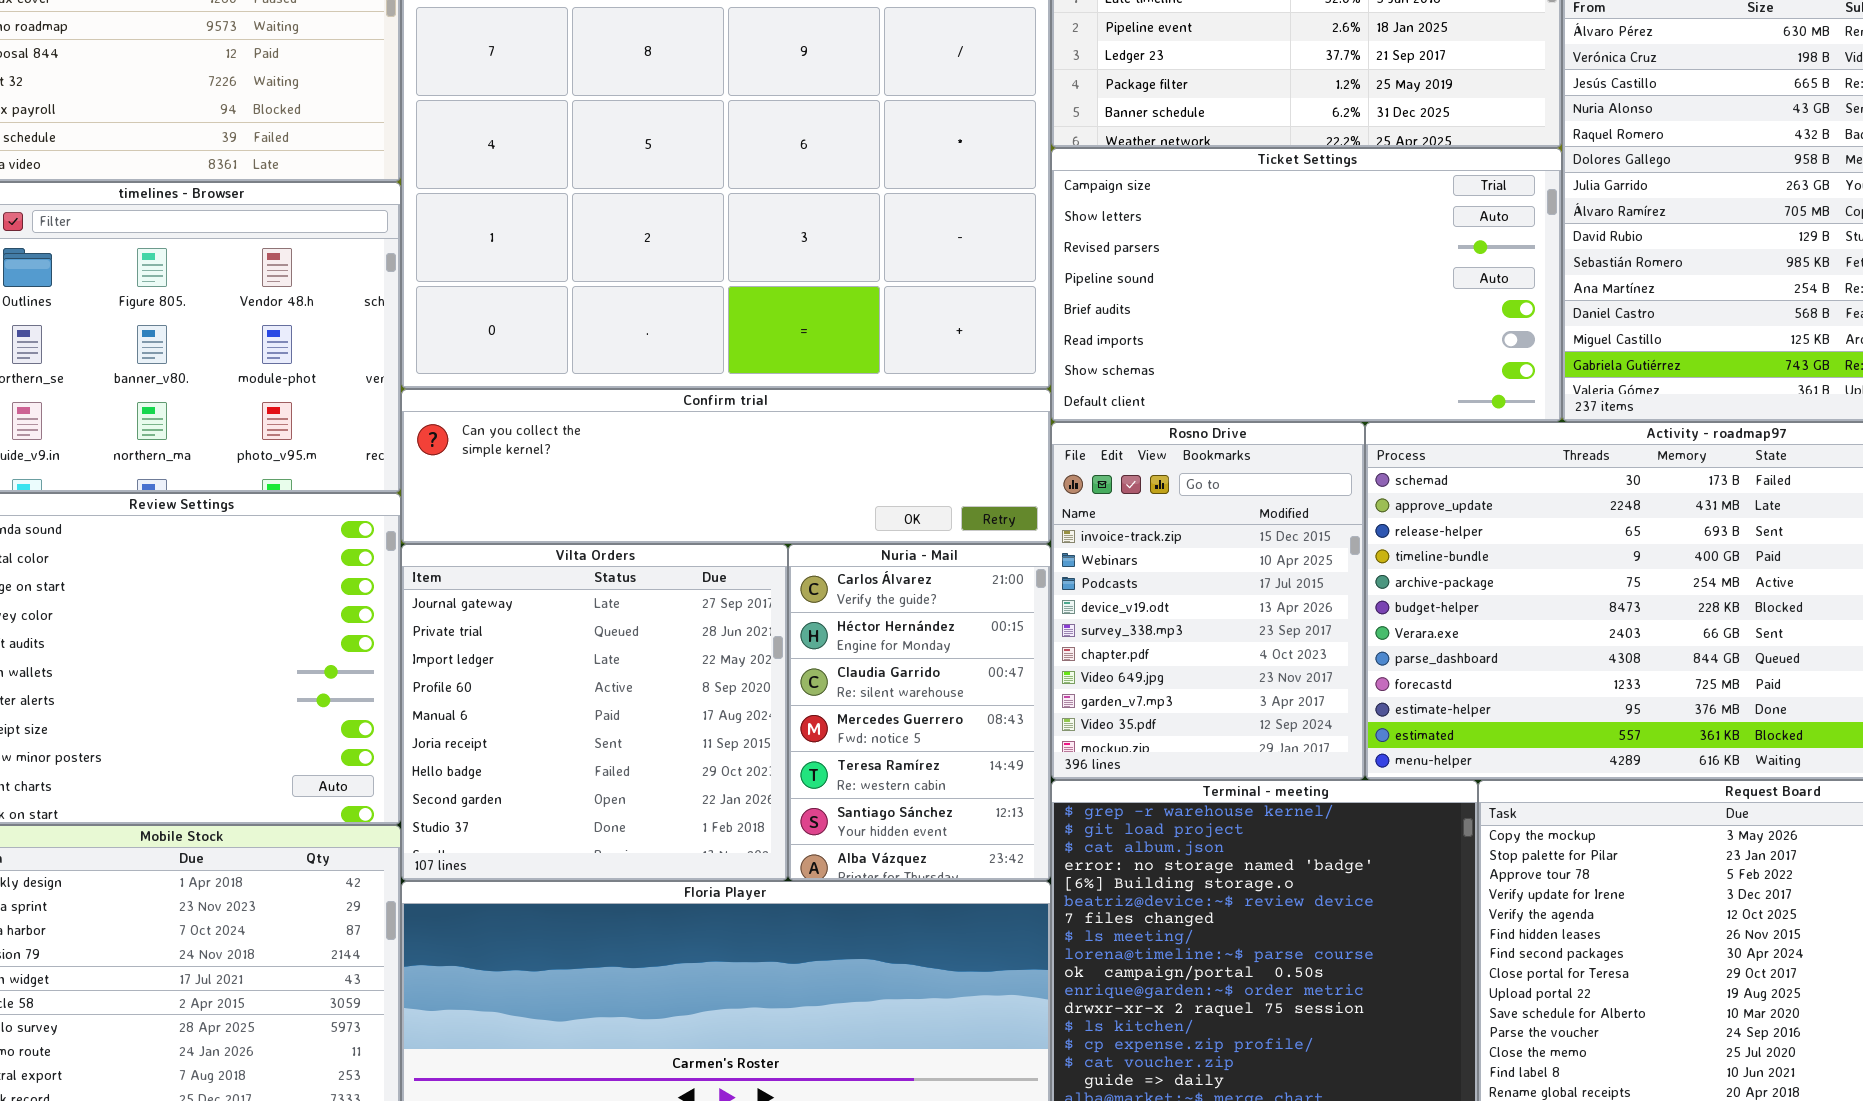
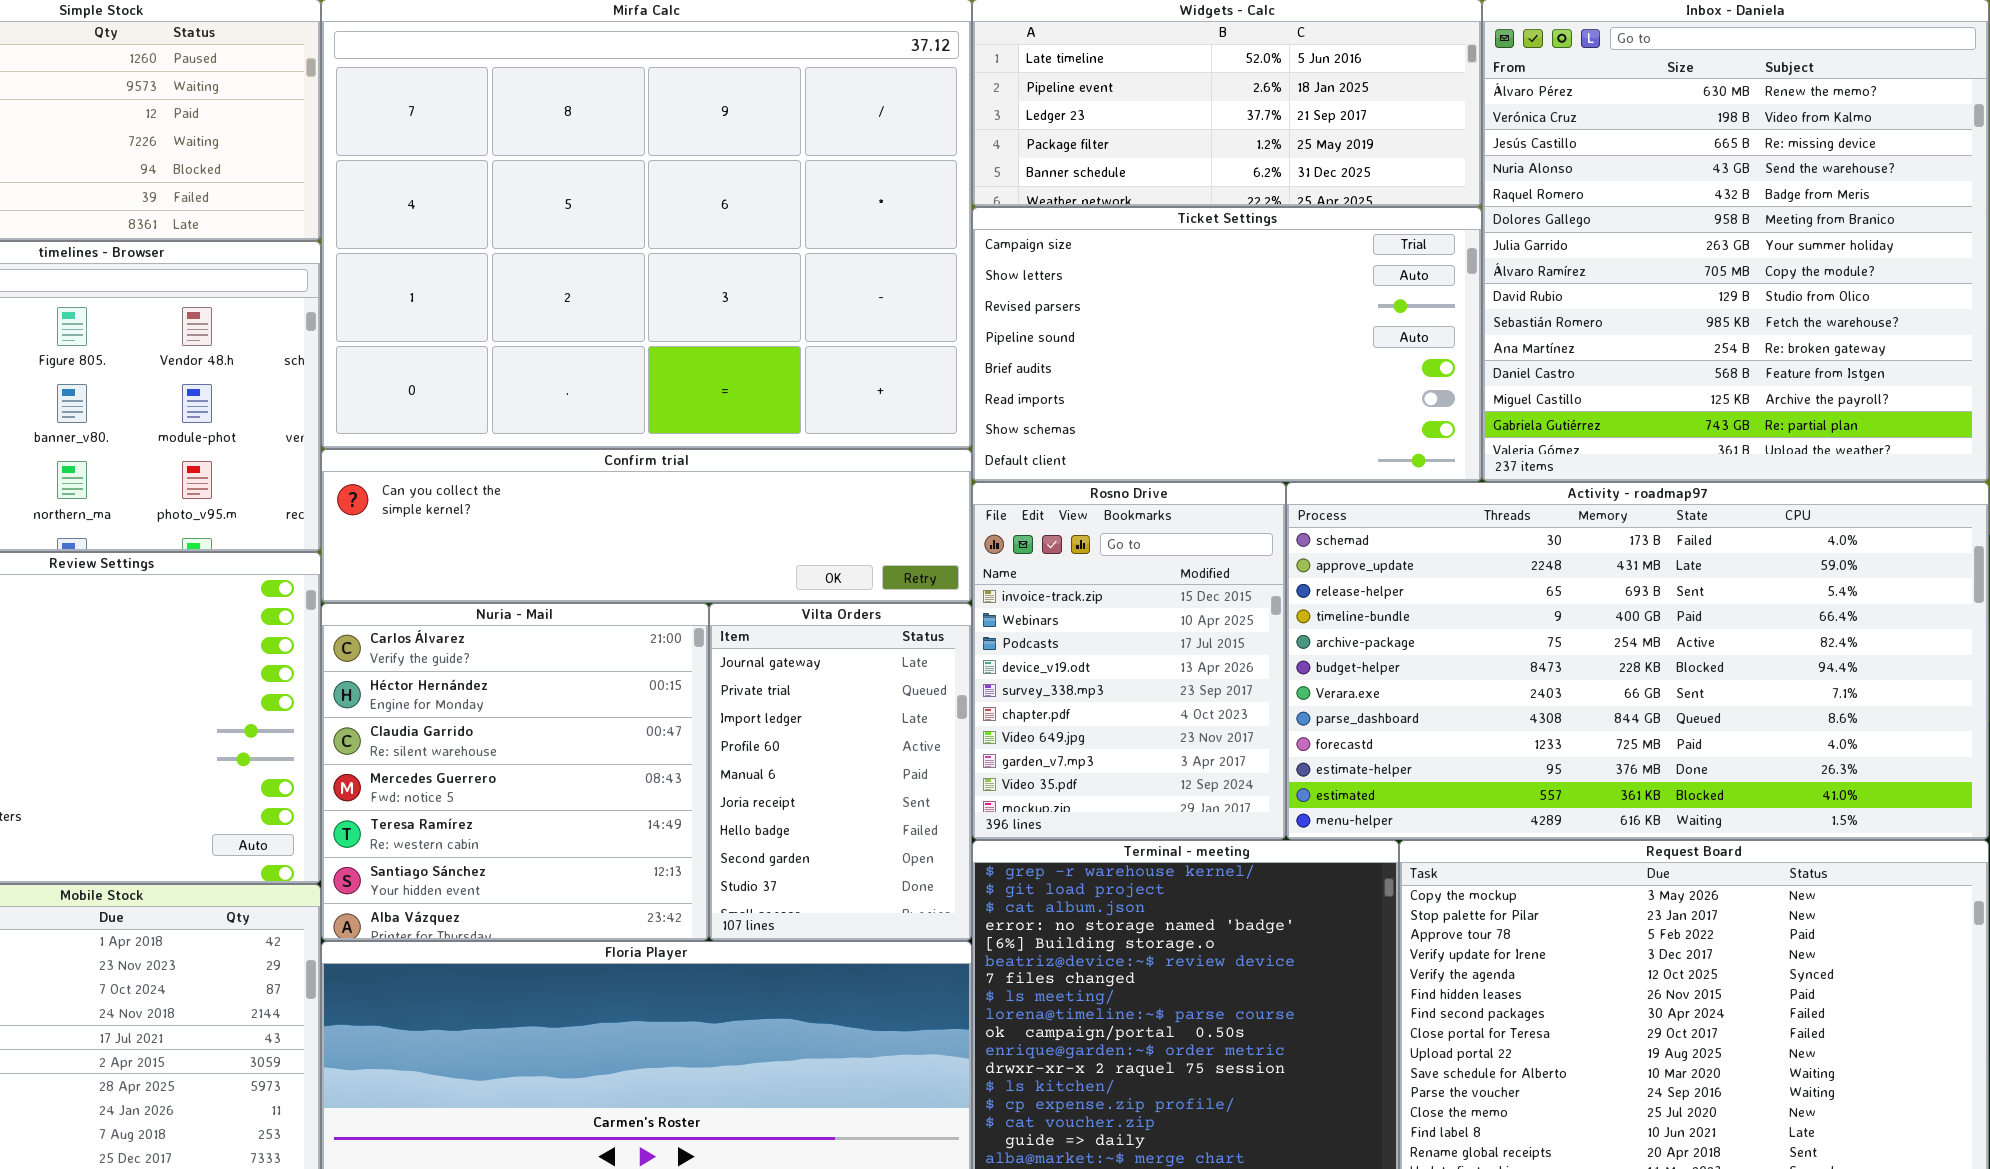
Vilta Orders: [401,544,788,881] -> [709,603,972,941], moved, resized
Nuria - Mail: [788,544,1051,881] -> [321,603,709,941], moved, resized

